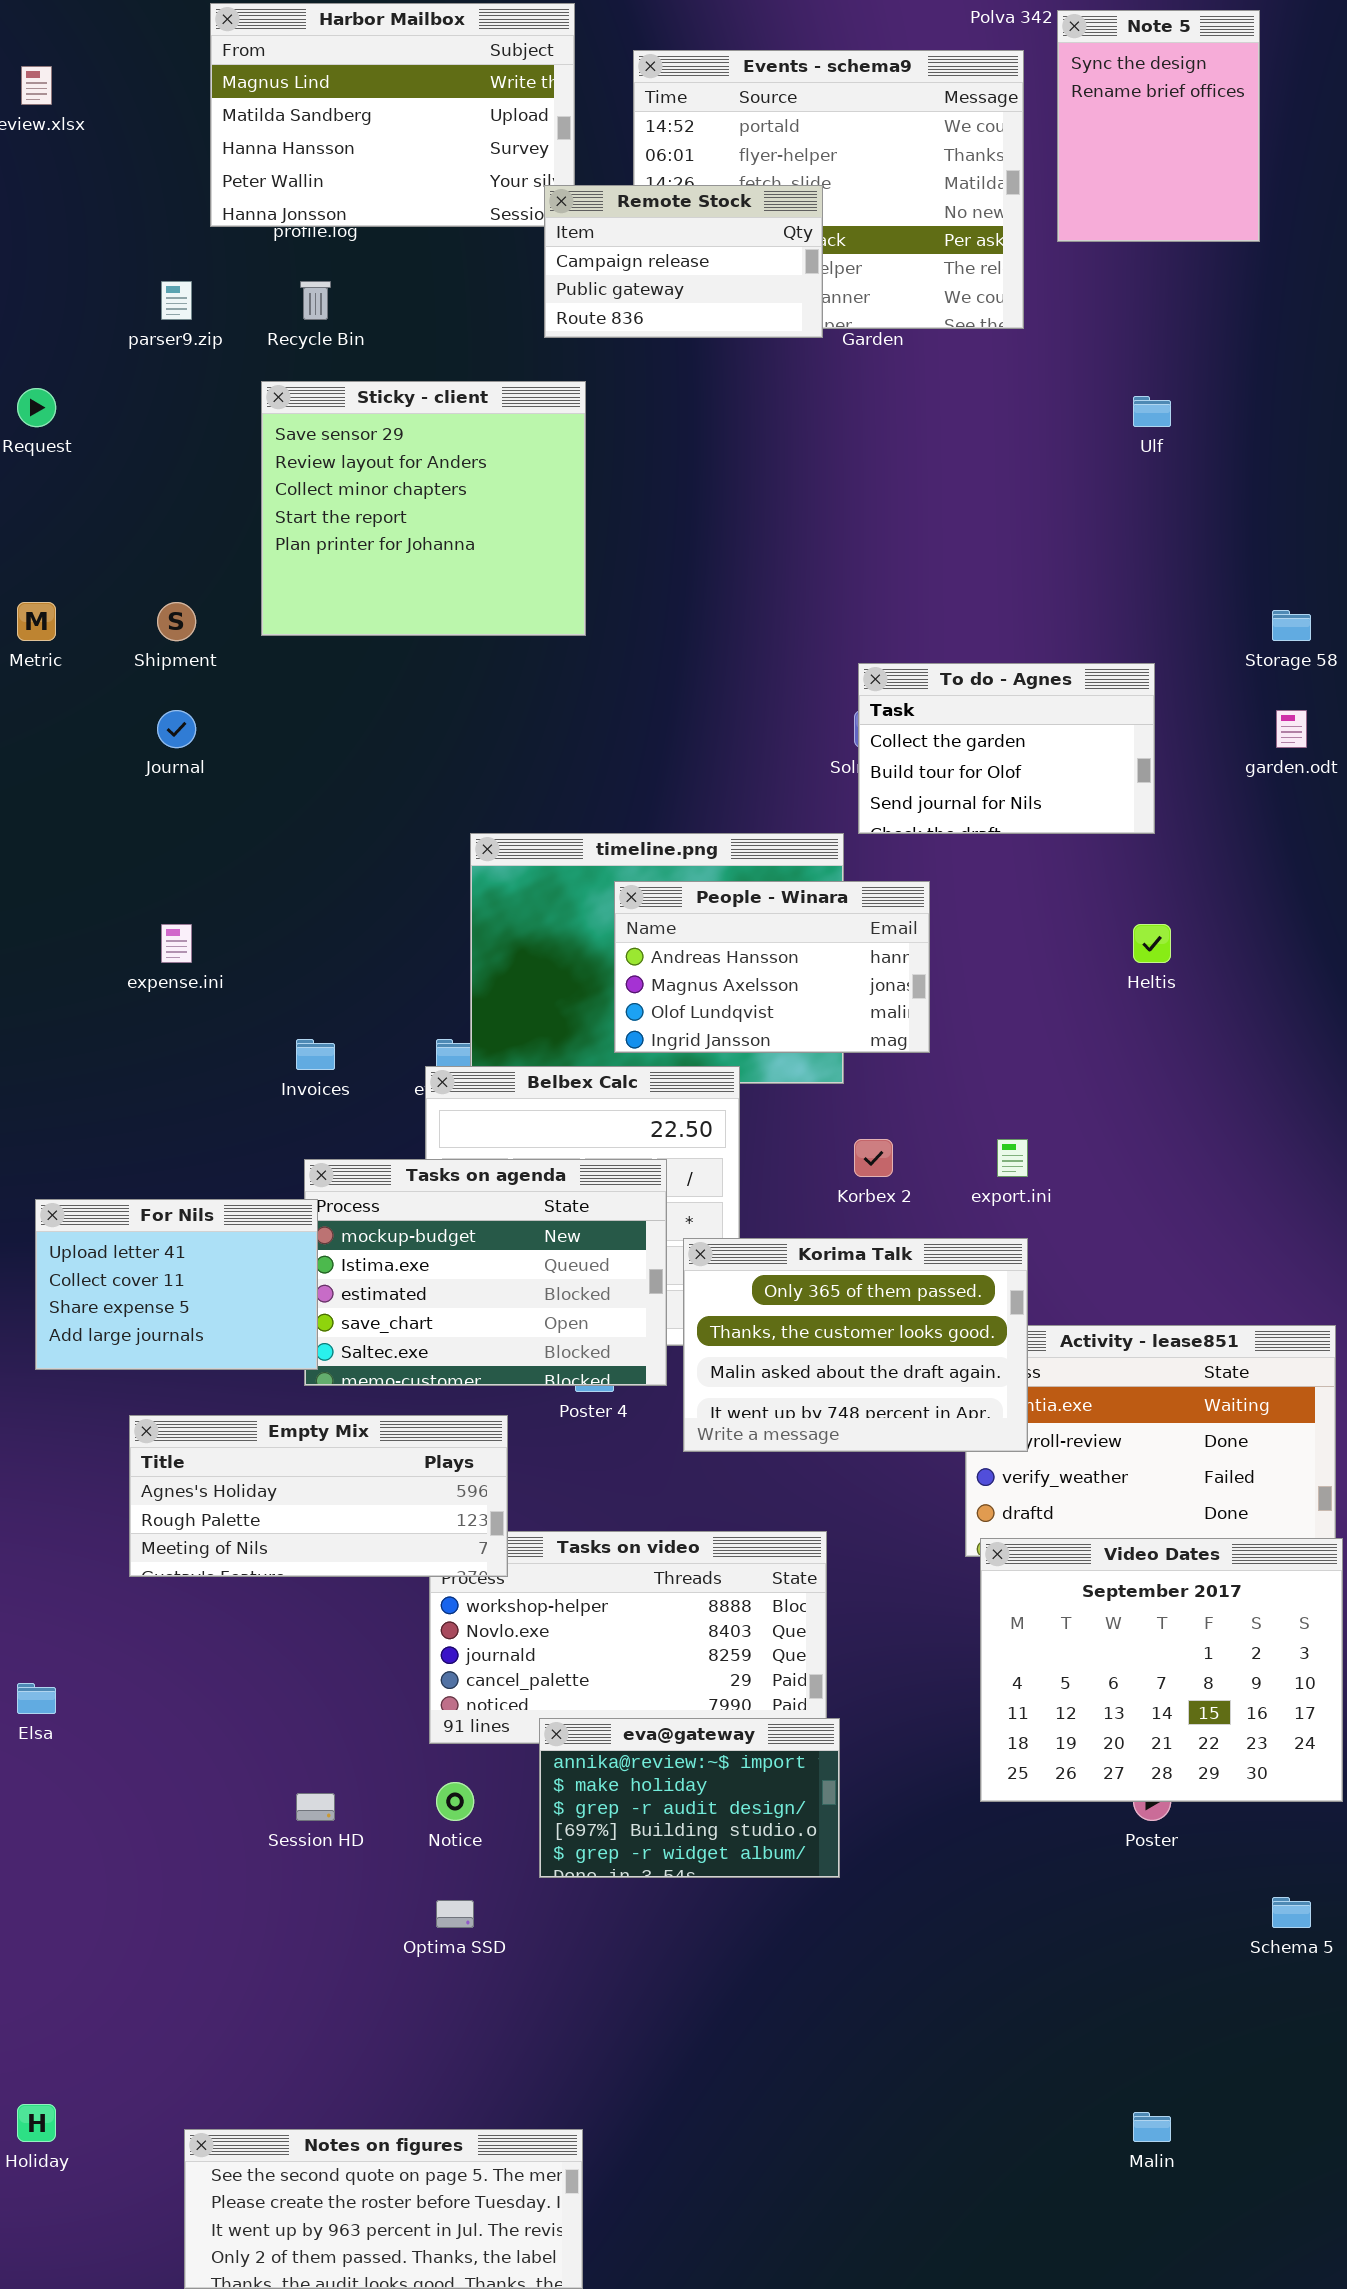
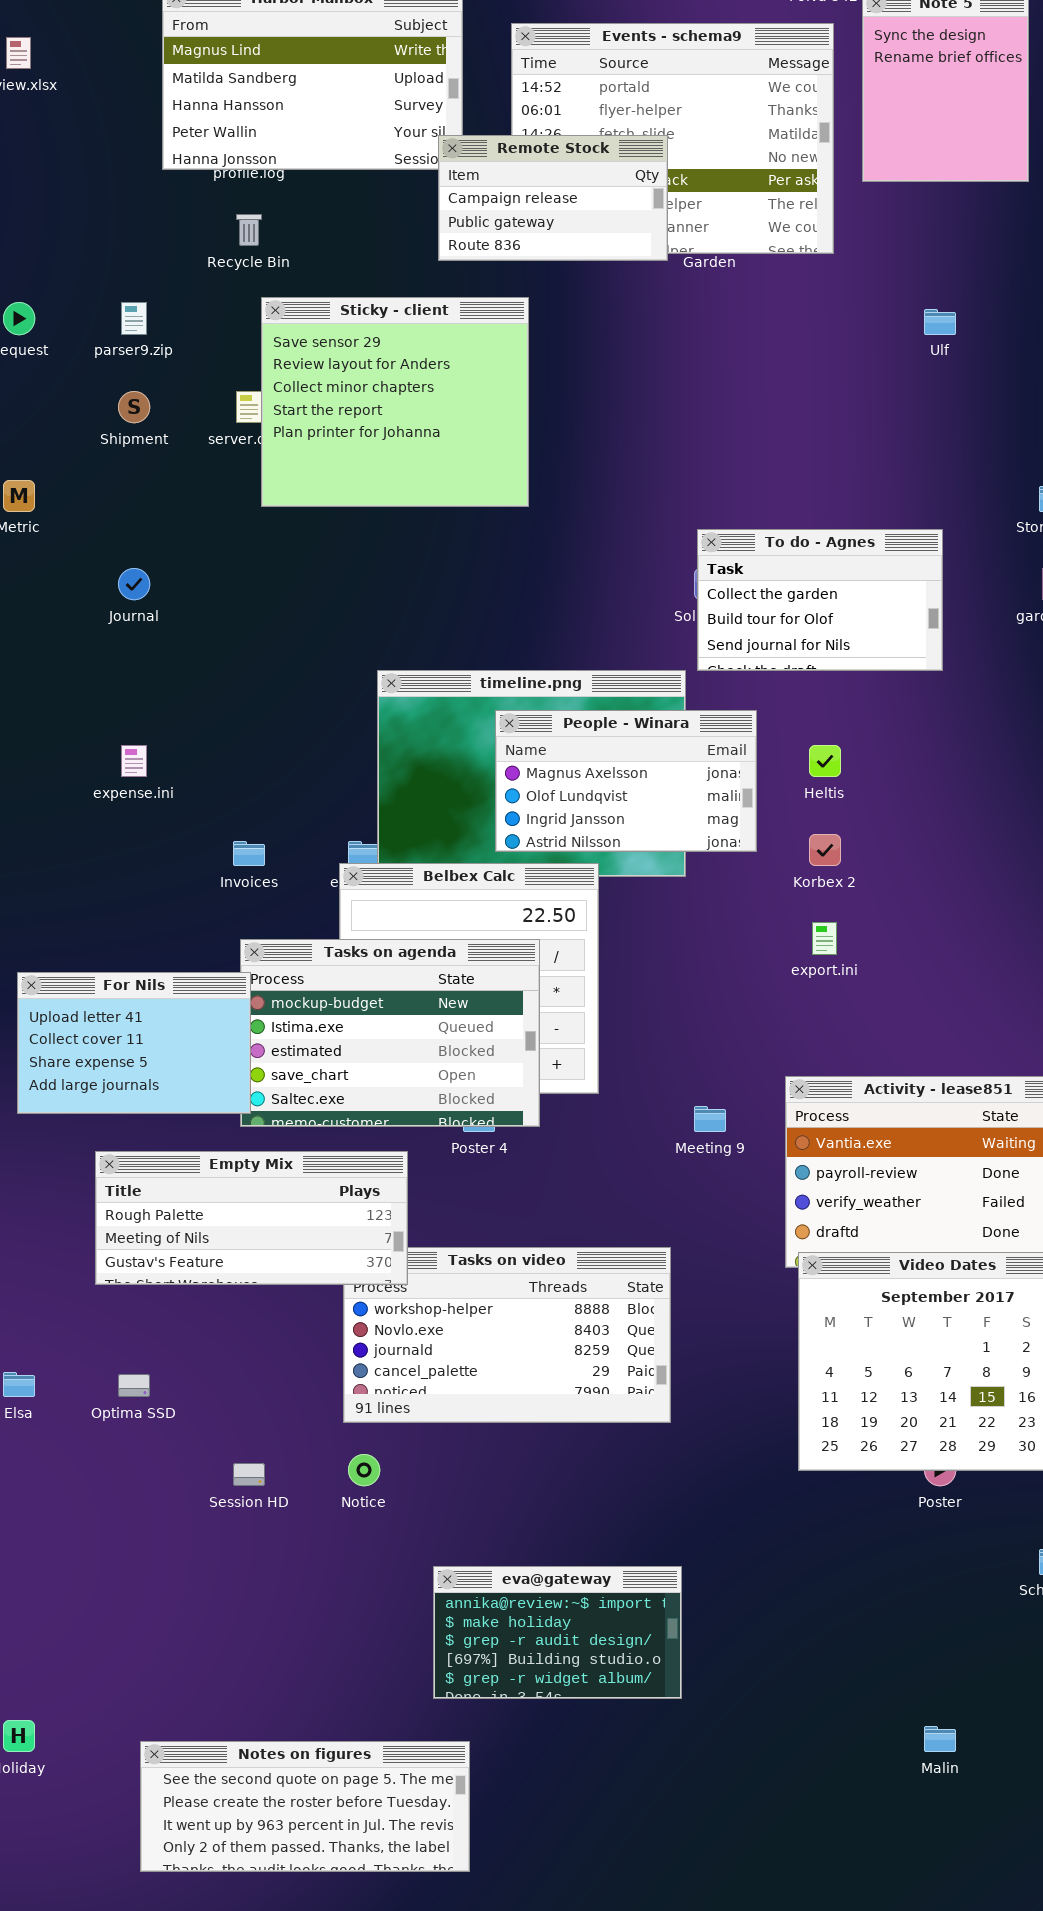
parser9.zip: [161,281,192,320] -> [121,302,147,335], moved
Sticky - client: [261,381,586,636] -> [261,297,529,507], moved
Shipment: [157,602,196,641] -> [118,391,150,423], moved
People - Winara: [614,881,930,1053] -> [495,710,757,852], scrolled down 1 row
Heltis: [1133,924,1171,963] -> [809,745,841,777], moved
Korbex 2: [854,1139,893,1177] -> [809,834,841,866], moved
Korima Talk: [683,1238,1028,1452] -> none, closed
Empty Mix: [129,1415,508,1577] -> [95,1151,408,1285], scrolled down 1 row
eva@gateway: [539,1718,840,1878] -> [433,1566,682,1699], moved
Optima SSD: [436,1900,474,1928] -> [118,1374,150,1397], moved

